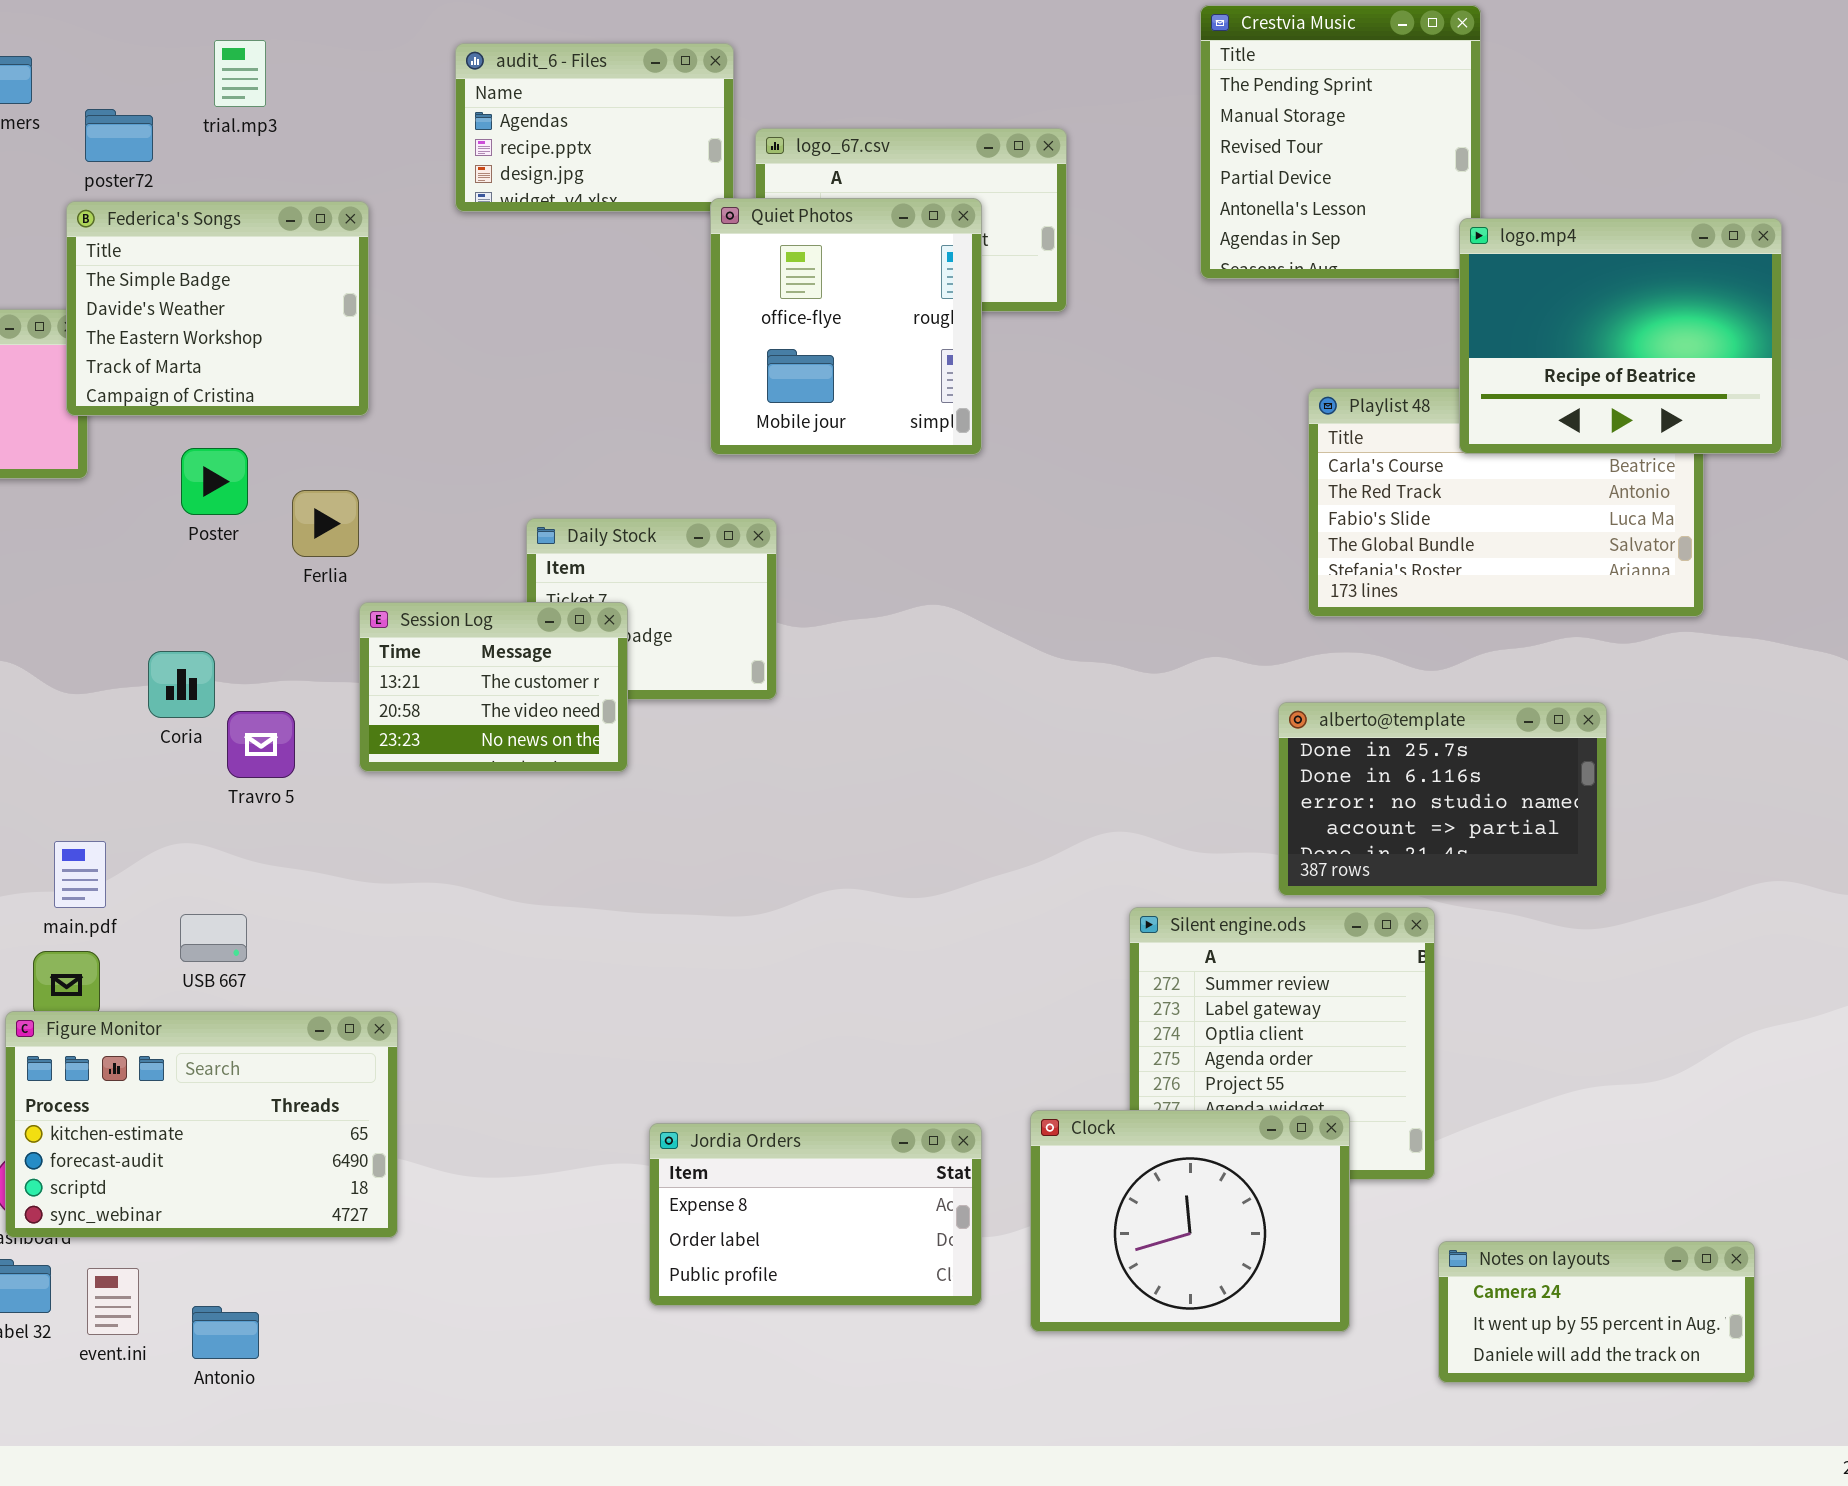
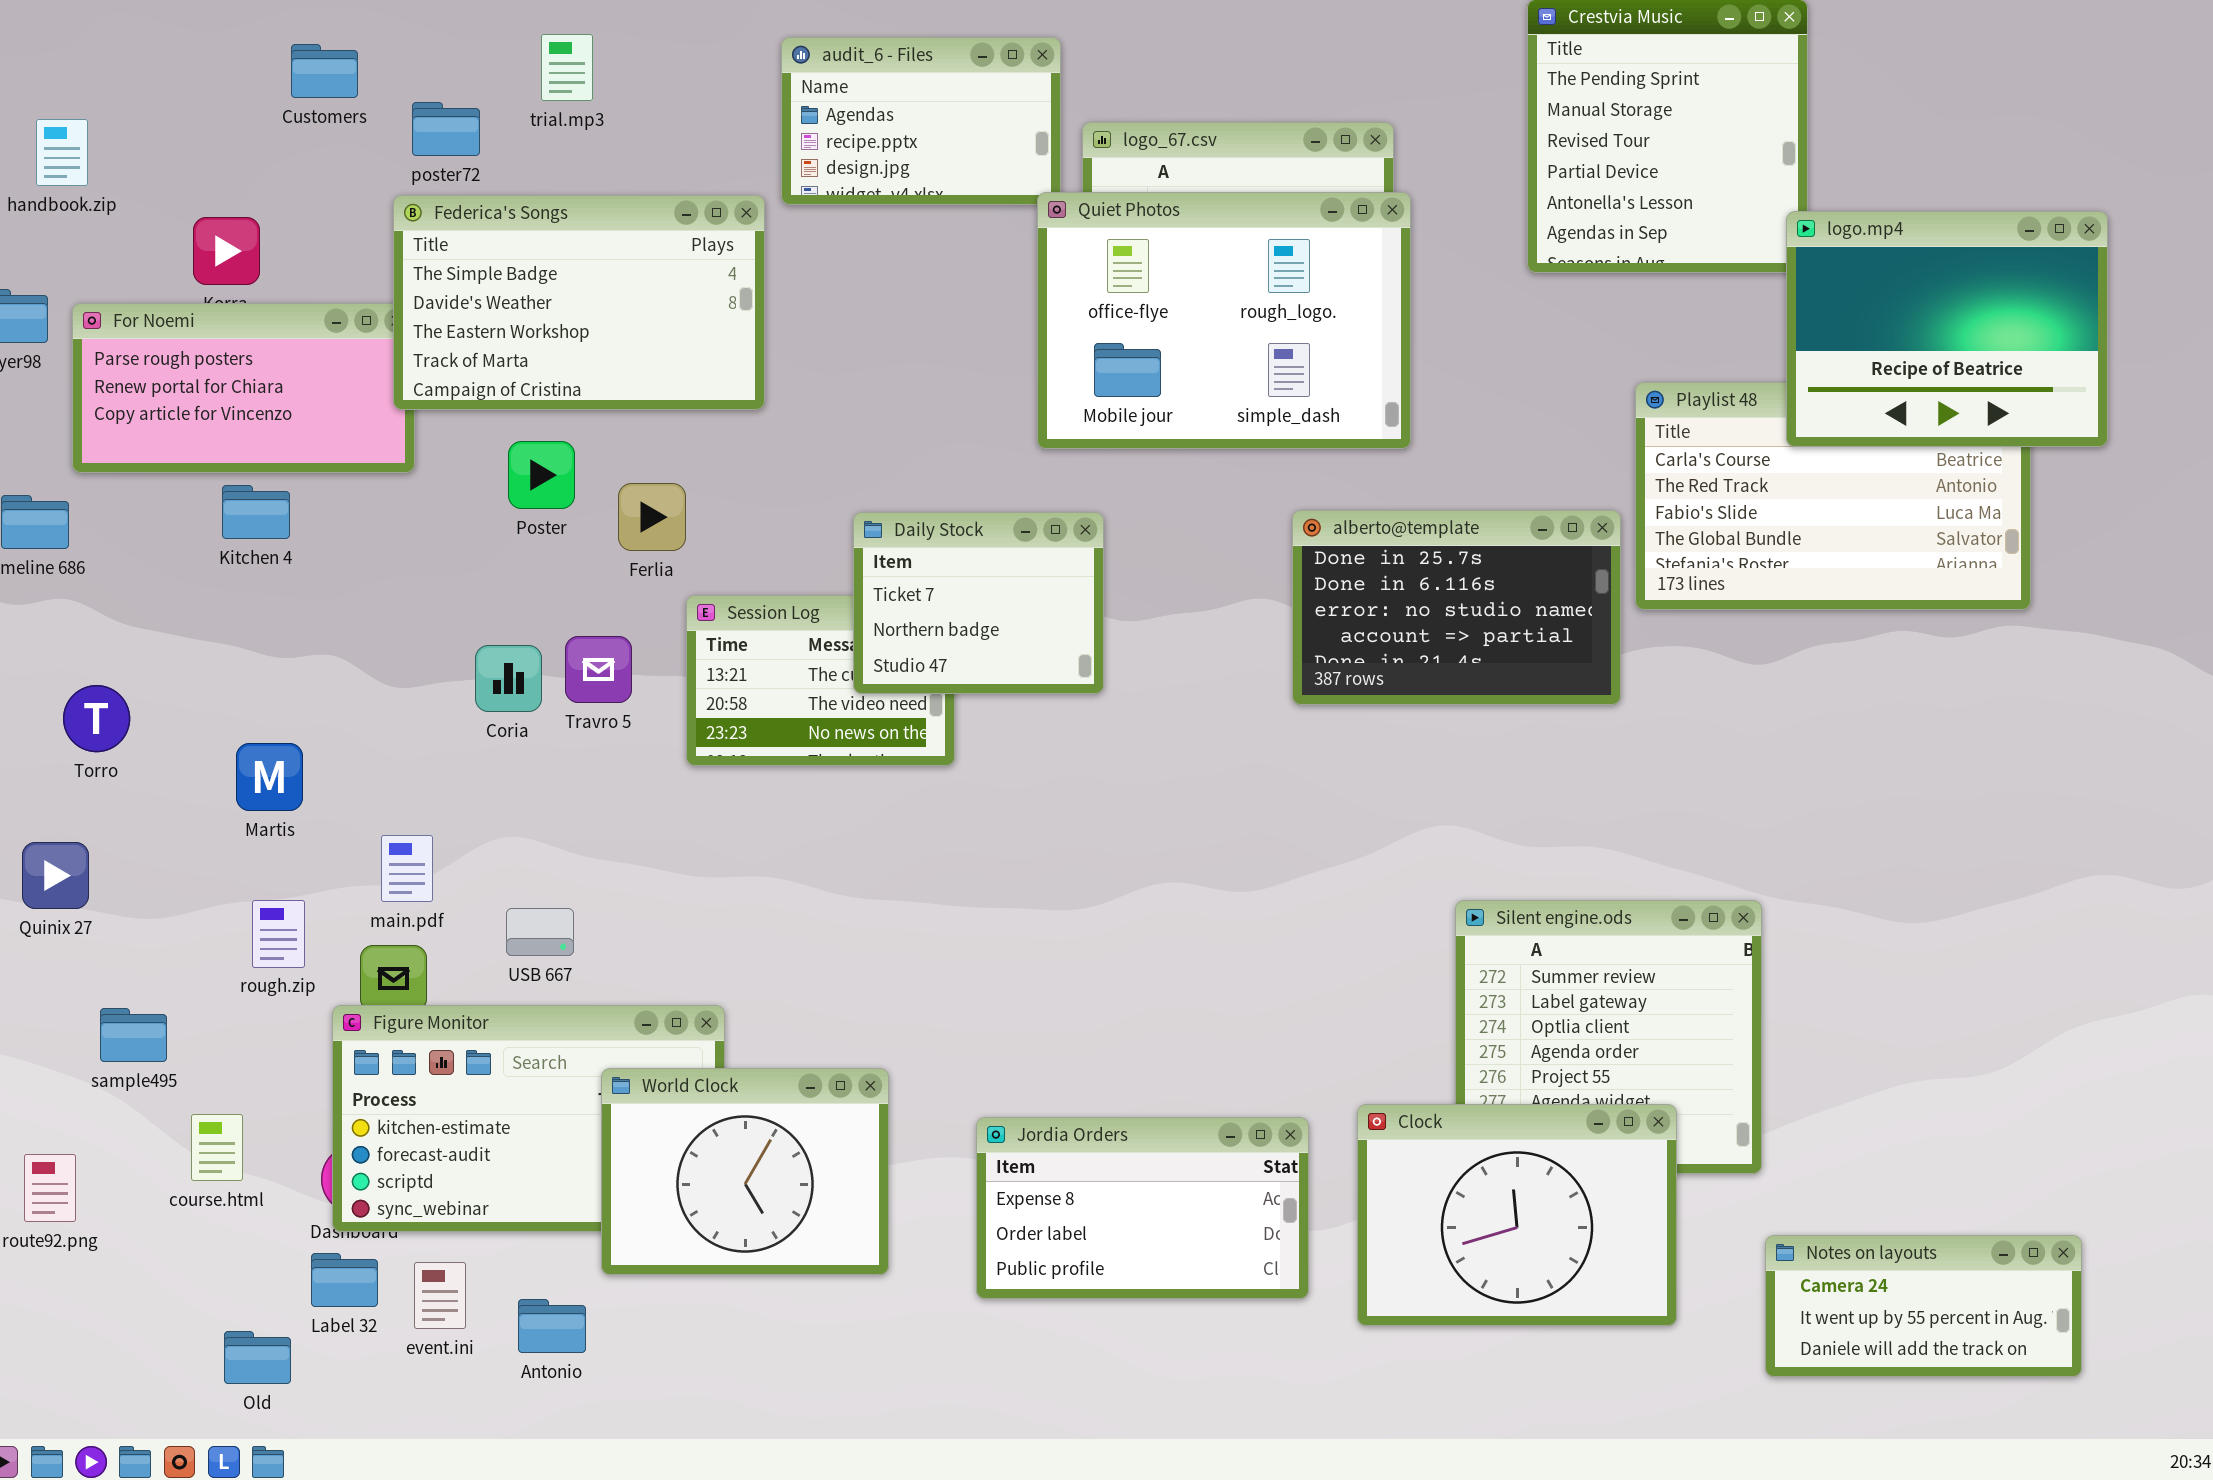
Quiet Photos: [710,198,982,455] -> [1037,192,1411,449], resized
Federica's Songs: [66,201,369,416] -> [393,195,765,410], resized
Daily Stock: [526,518,777,700] -> [853,512,1104,694], raised
alberto@template: [1278,702,1607,896] -> [1292,510,1621,705], moved
Travro 5: [227,711,295,778] -> [565,636,632,703], moved
World Clock: none -> [601,1068,889,1275], opened

